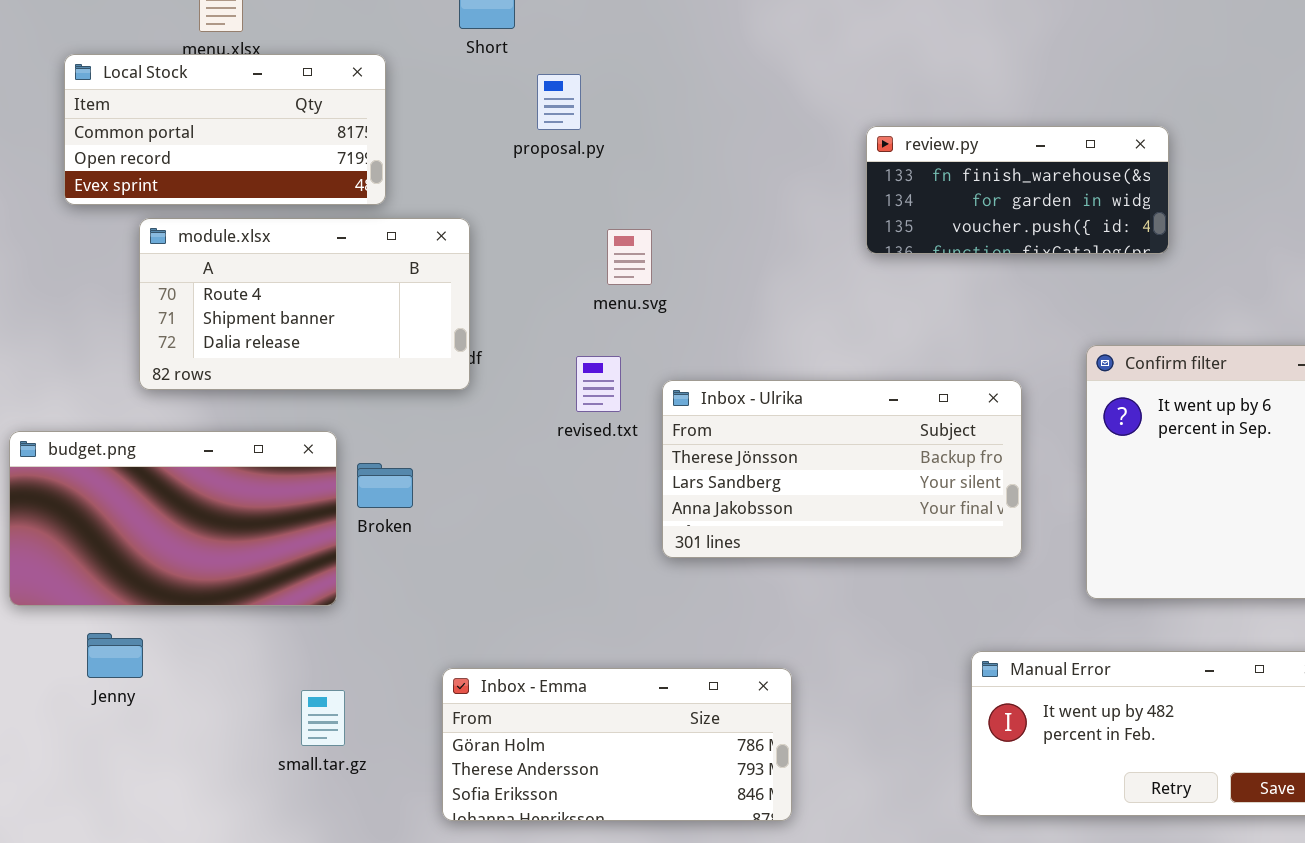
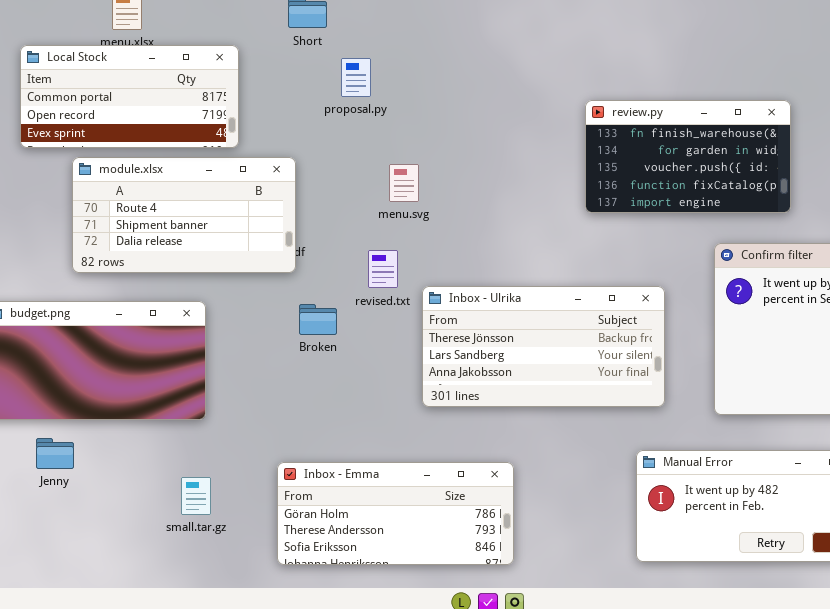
review.py: [866,126,1169,254] -> [585,100,791,213], moved, resized
Inbox - Ulrika: [662,380,1022,558] -> [422,286,665,407], moved
Broken: [357,463,413,508] -> [299,304,337,335], moved

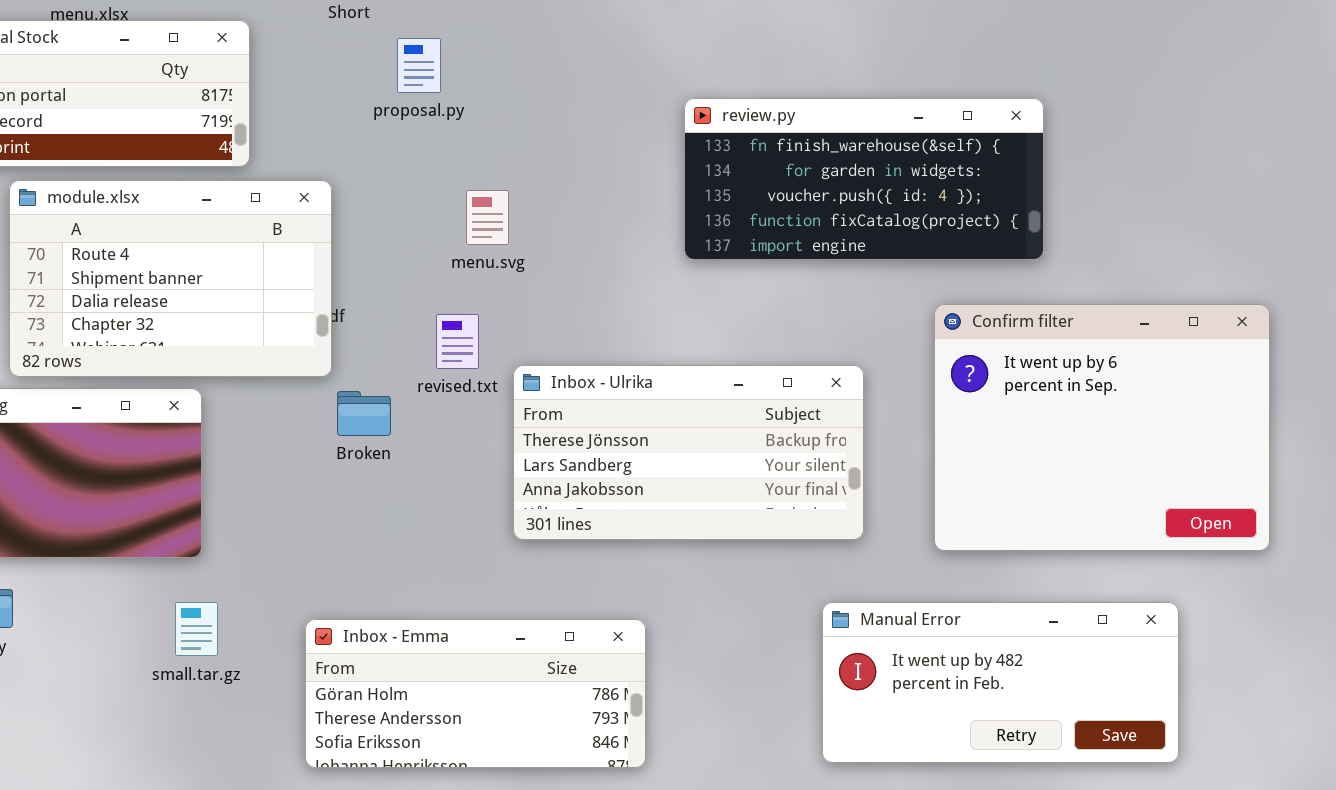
review.py: [585,100,791,213] -> [684,98,1044,260], resized
module.xlsx: [72,157,296,273] -> [9,180,332,377], resized
small.tar.gz: [181,477,211,515] -> [175,602,218,656], moved

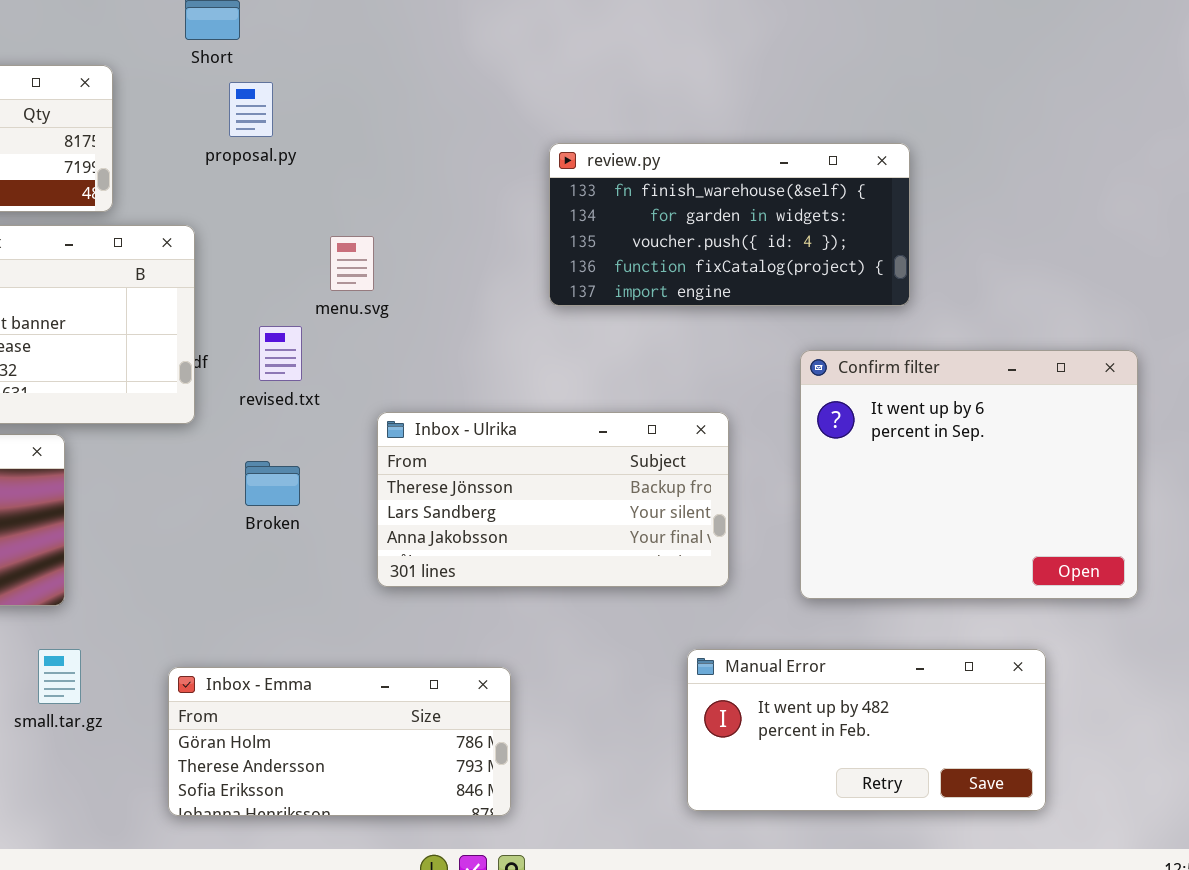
proposal.py: [397,38,441,93] -> [229,82,273,137], moved
revised.txt: [436,314,479,369] -> [259,326,302,381], moved
Broken: [337,391,391,436] -> [245,461,300,506], moved

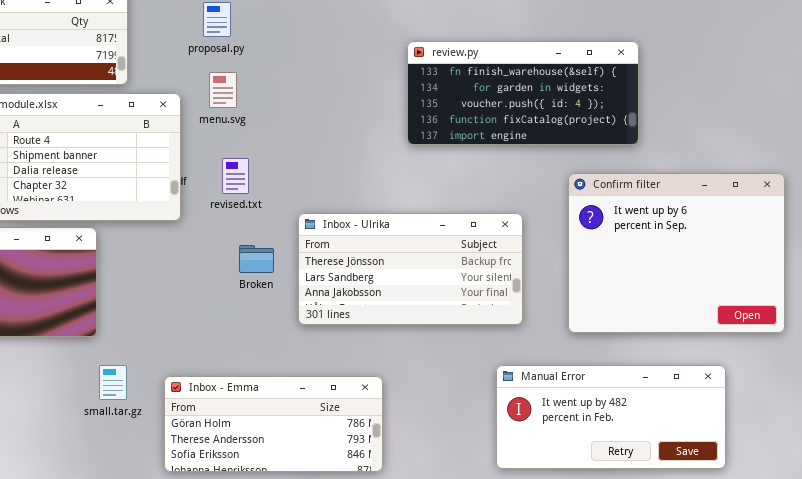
menu.svg: [330,236,374,291] -> [209,72,237,108], moved
Broken: [245,461,300,506] -> [239,245,274,273], moved
small.tar.gz: [38,649,81,704] -> [99,365,127,400], moved

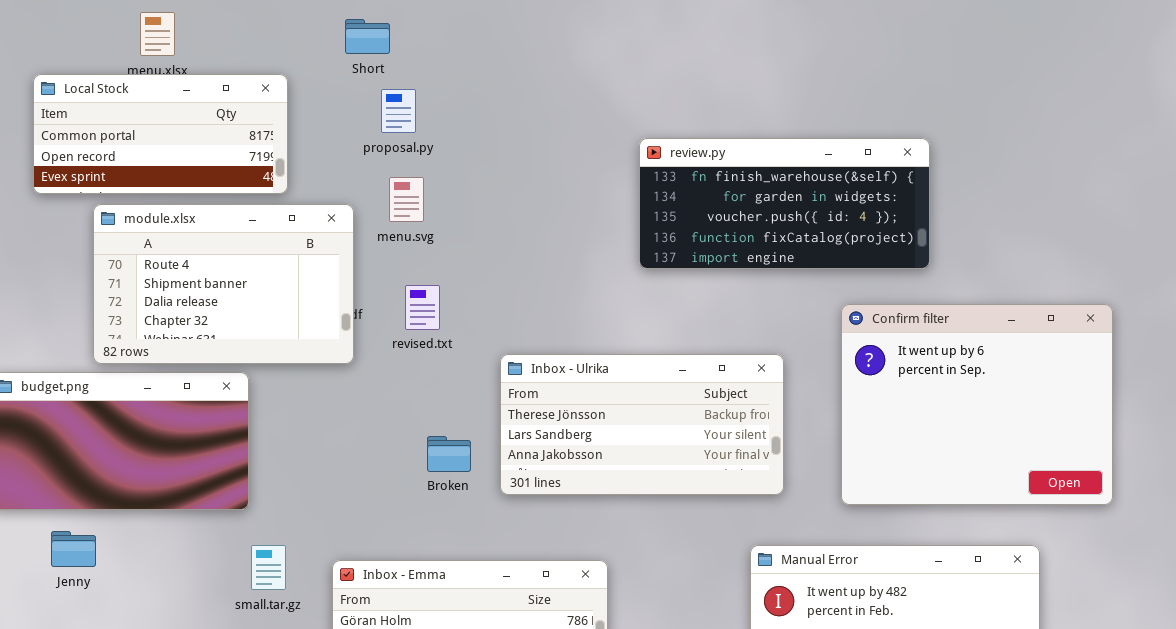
Broken: [239,245,274,273] -> [427,436,471,472], moved

